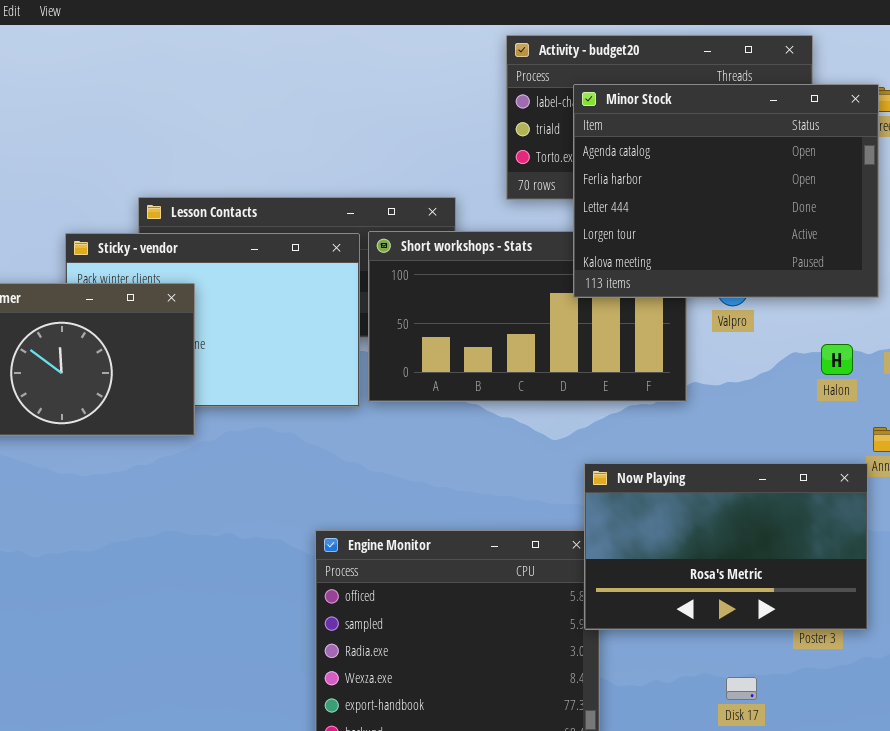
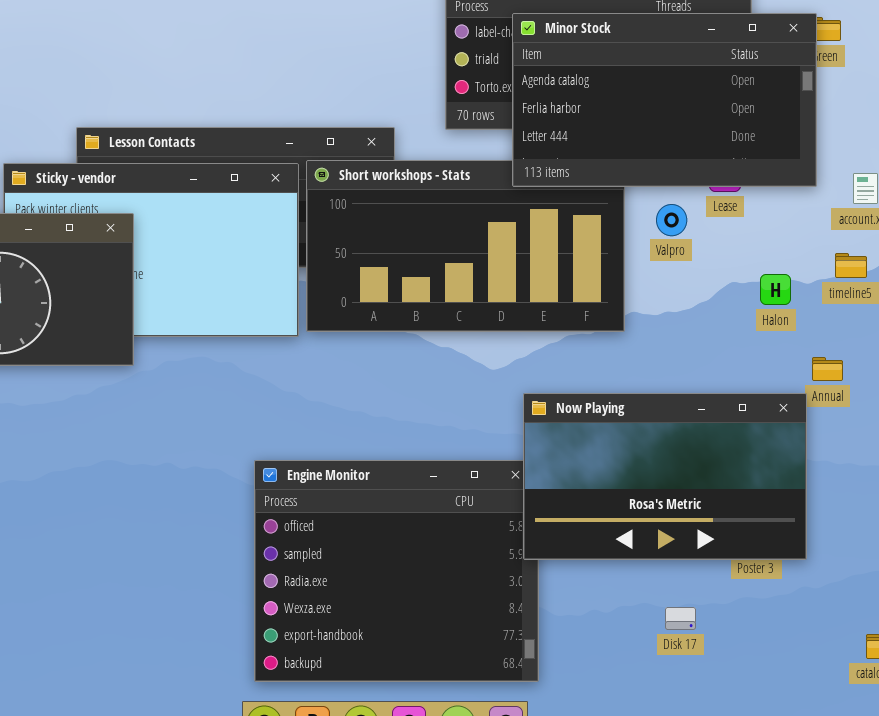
Minor Stock: [573,84,879,298] -> [512,13,817,187], resized

